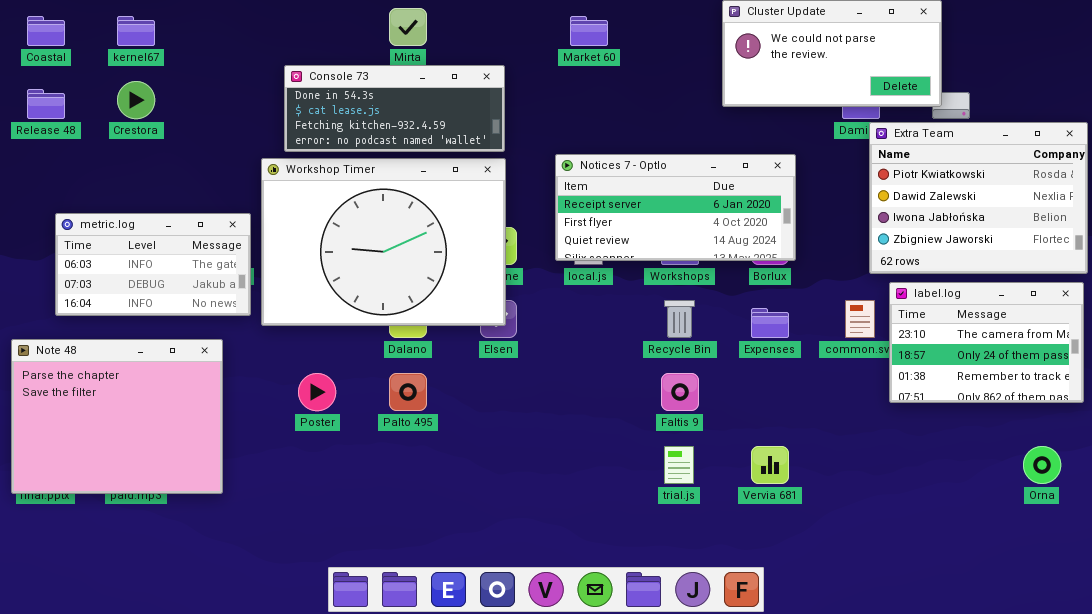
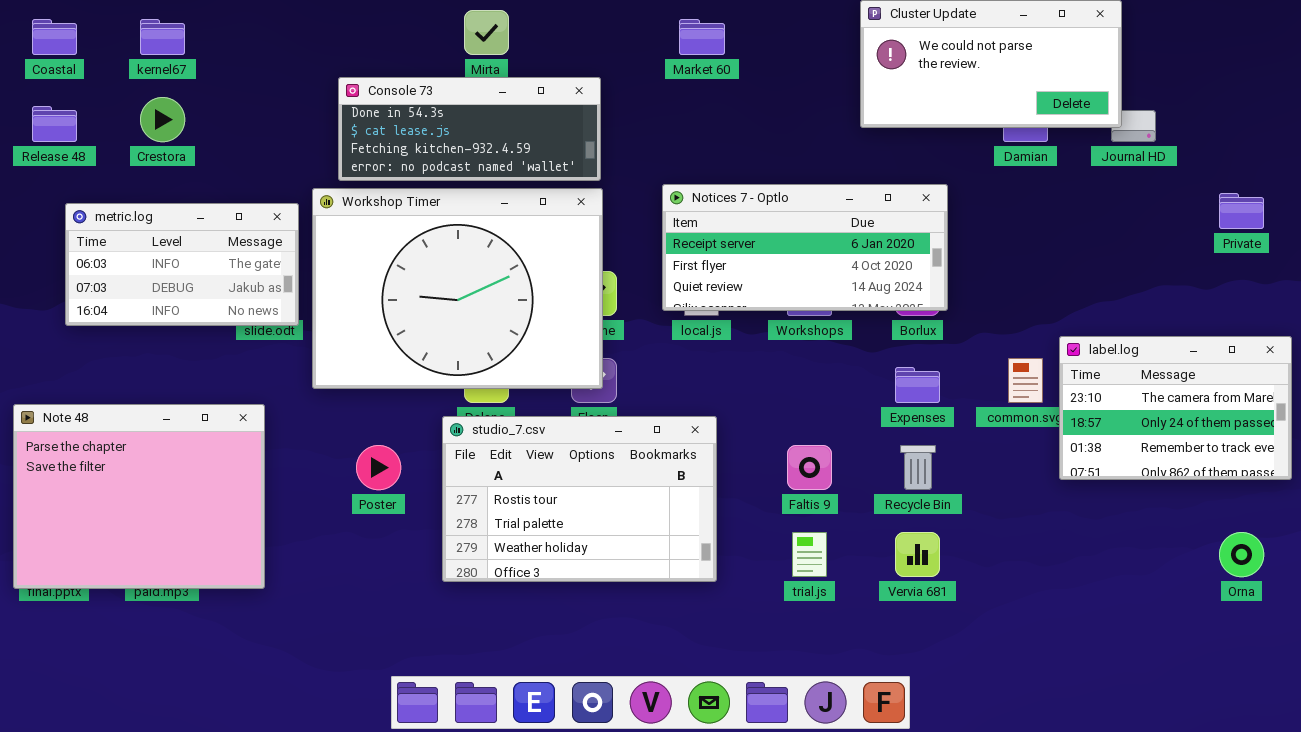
Extra Team: [869,122,1088,274] -> none, closed
metric.log: [55,213,251,316] -> [65,203,299,326], moved
Recycle Bin: [664,300,695,338] -> [900,445,936,490], moved
studio_7.csv: none -> [442,416,717,582], opened

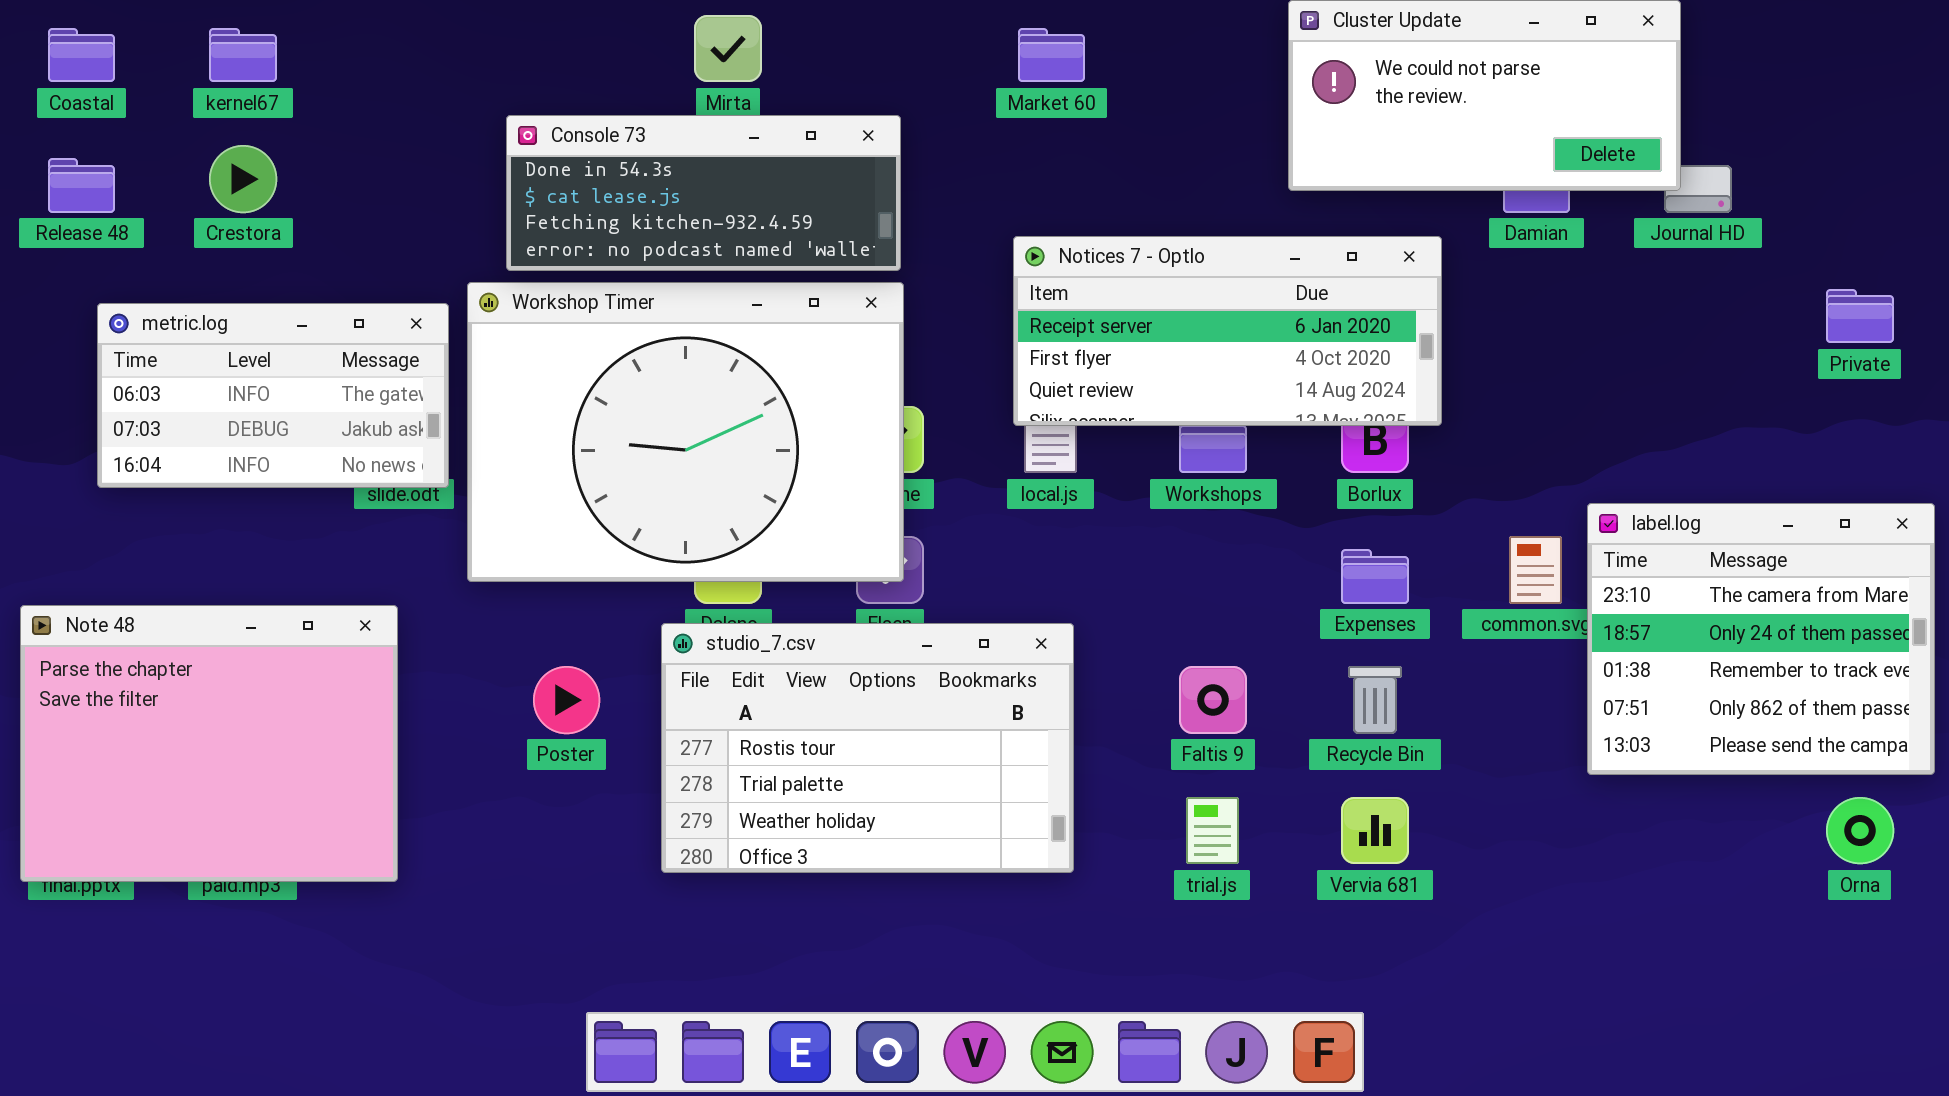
Notices 7 - Optlo: [662,184,948,311] -> [1013,236,1442,426], moved
label.log: [1059,336,1292,480] -> [1587,503,1935,775], resized

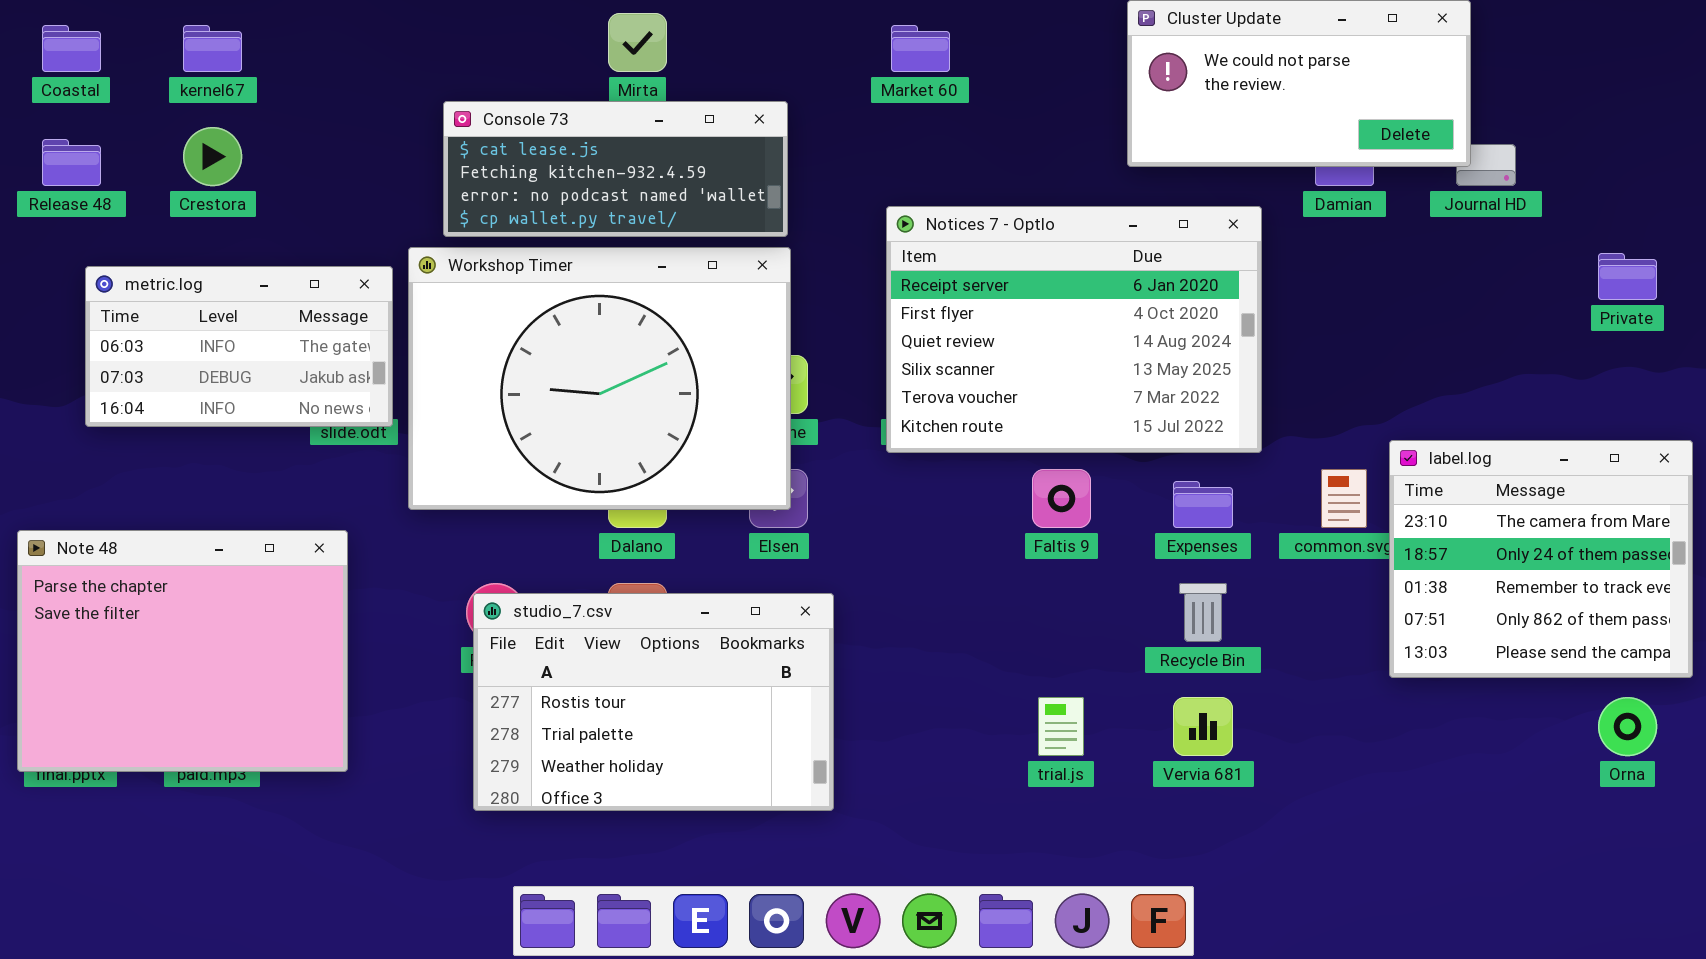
Console 73: [506,115,901,271] -> [443,101,788,237], scrolled down 1 row
Notices 7 - Optlo: [1013,236,1442,426] -> [886,206,1262,453], resized
studio_7.csv: [661,623,1074,873] -> [473,593,834,811], moved
Faltis 9: [1179,666,1247,734] -> [1032,469,1091,528], moved

